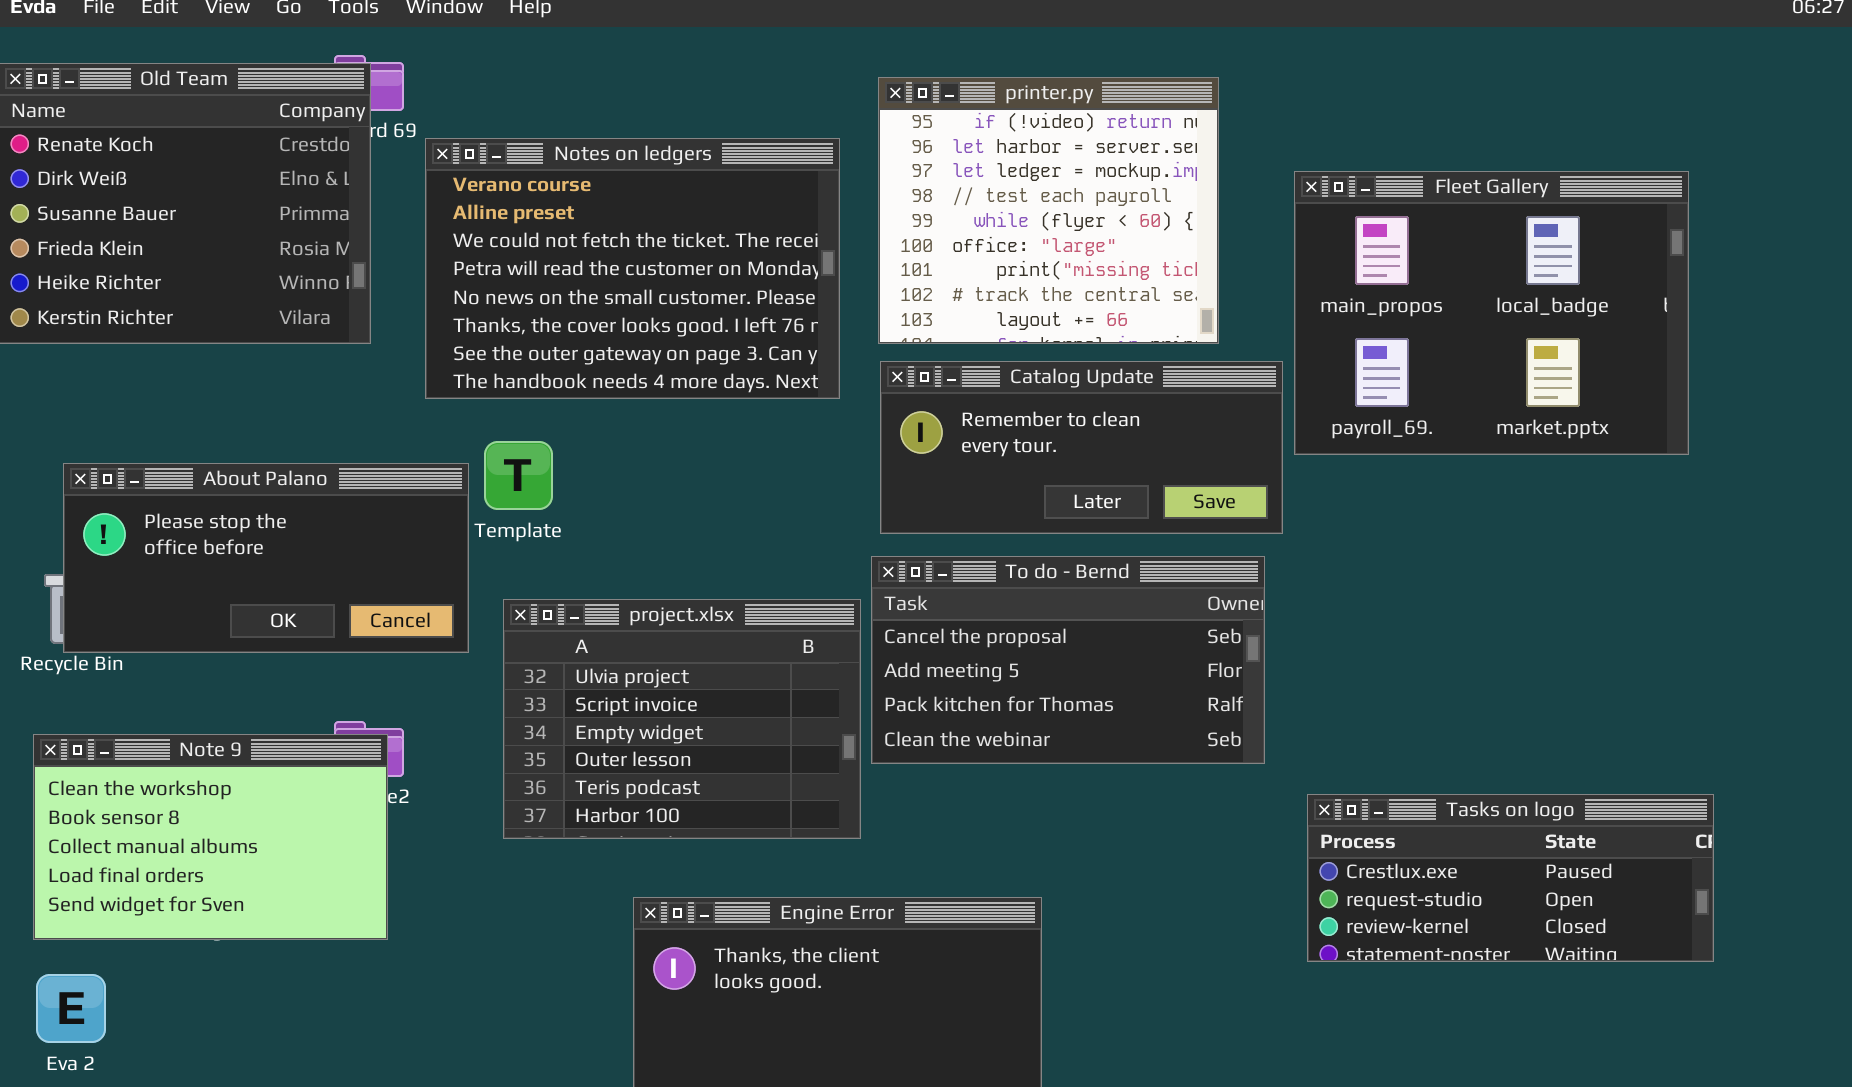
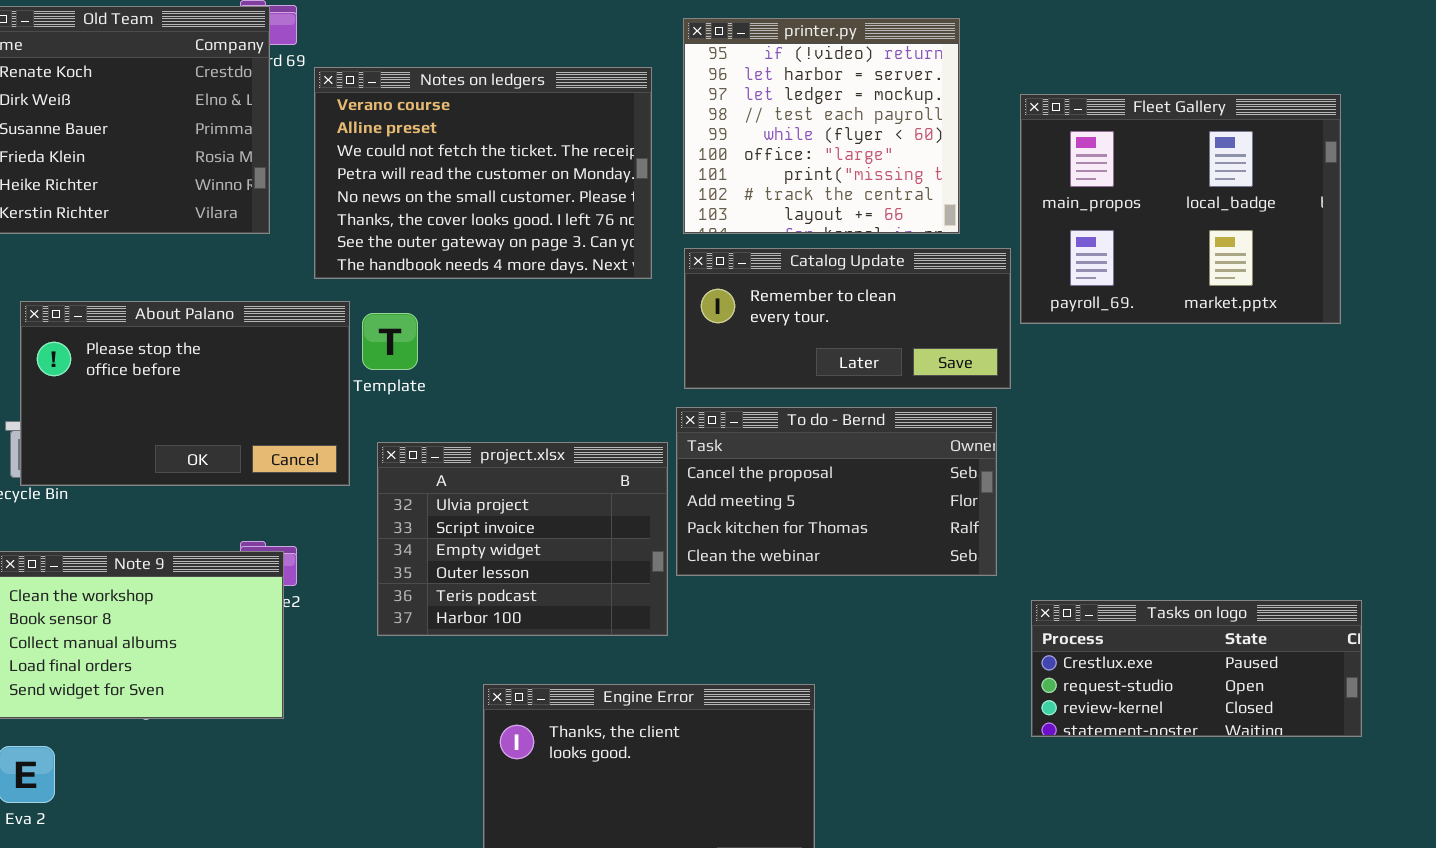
About Palano: [63,463,469,653] -> [20,301,350,486], resized

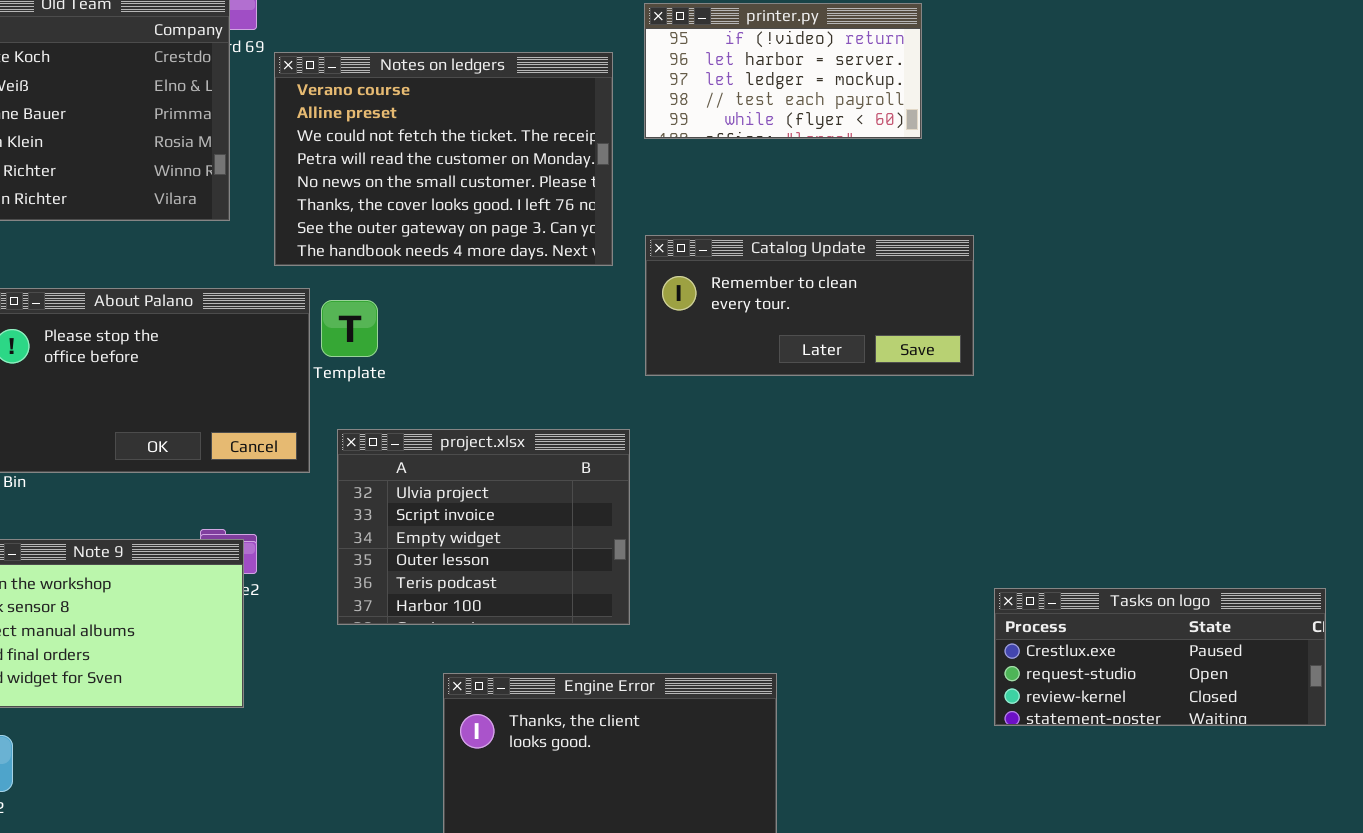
printer.py: [683,18,960,234] -> [644,3,922,139], resized
Fleet Gallery: [1020,94,1341,324] -> none, closed
To do - Bernd: [676,407,997,576] -> none, closed

